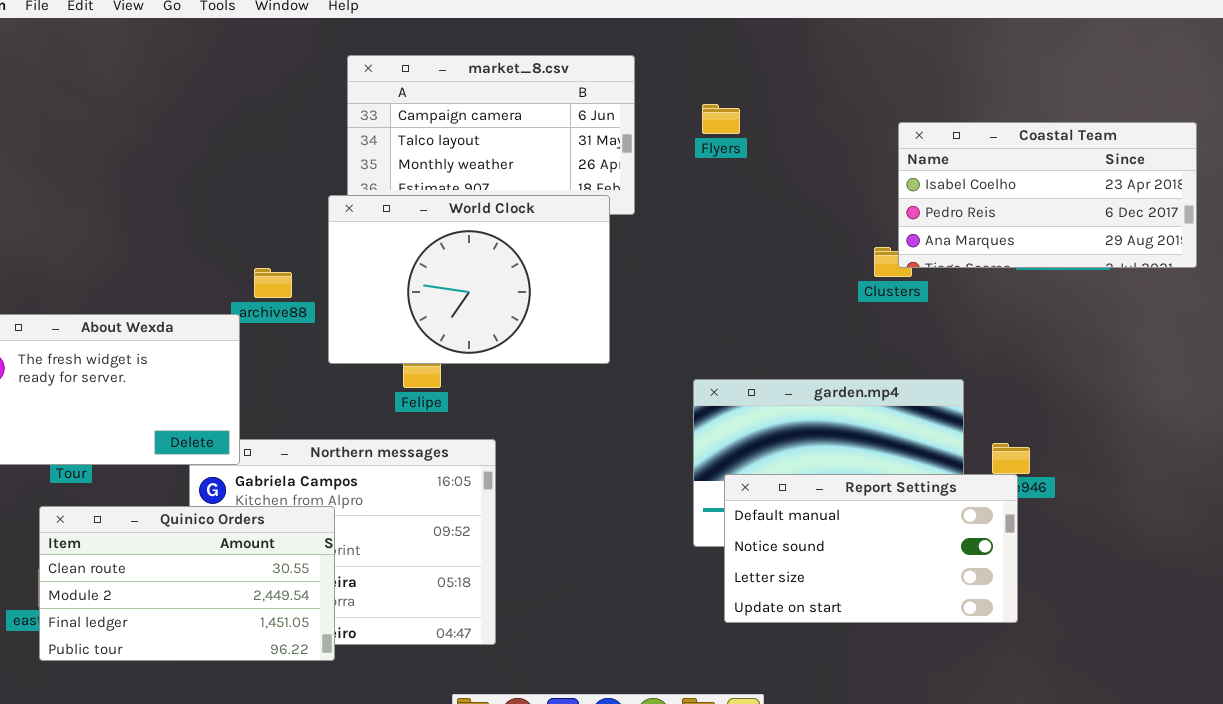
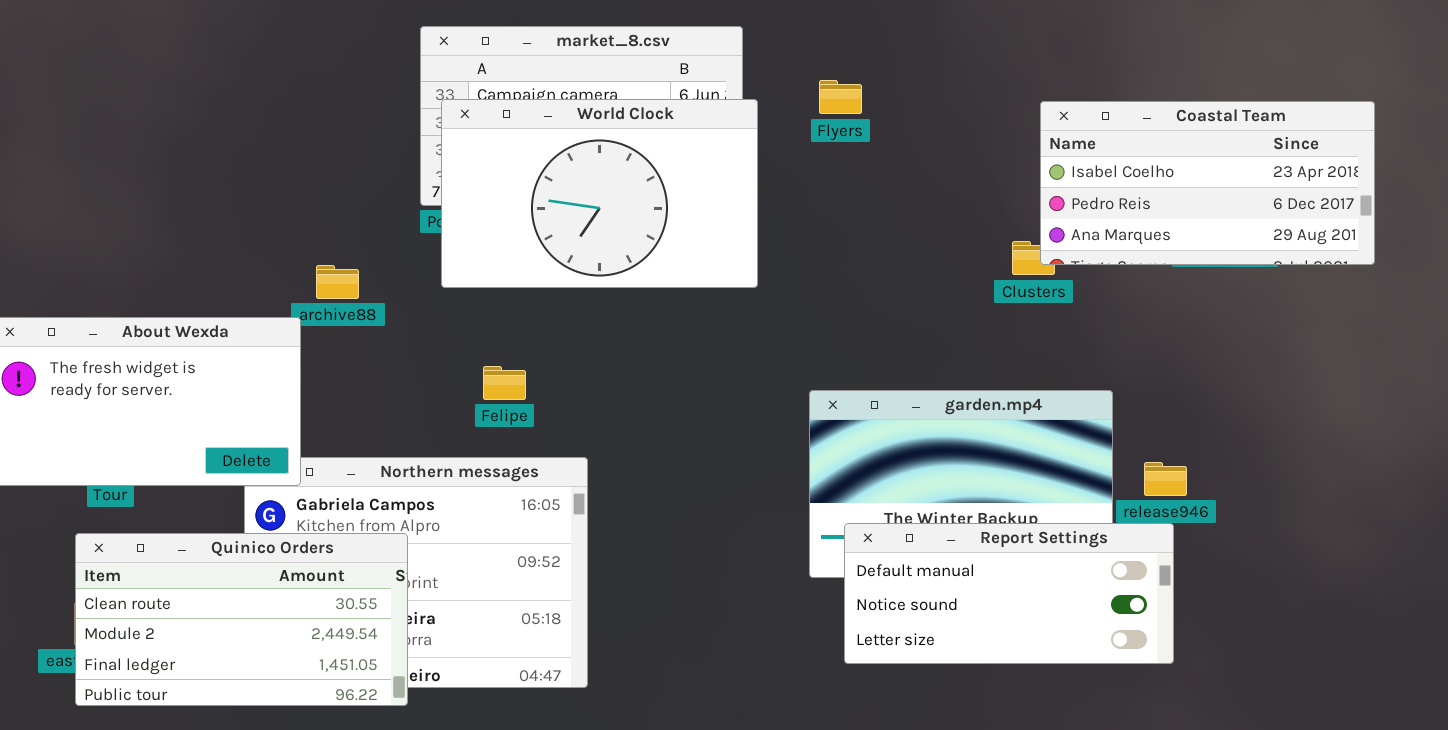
World Clock: [328,195,610,364] -> [441,99,758,288], moved
Report Settings: [724,474,1018,623] -> [844,523,1174,664], resized

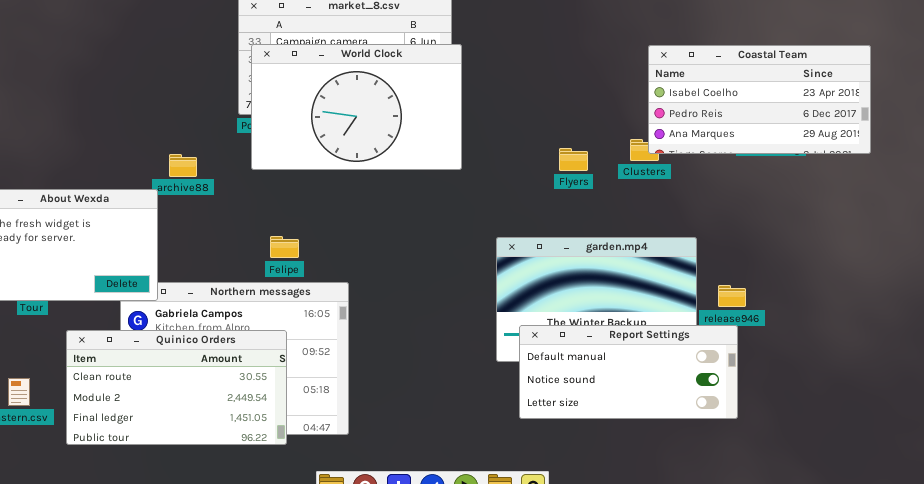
Flyers: [819,80,862,114] -> [559,148,588,171], moved
Felipe: [483,366,526,400] -> [270,236,299,258], moved
Quinico Orders: [75,533,408,706] -> [66,330,287,445], moved

